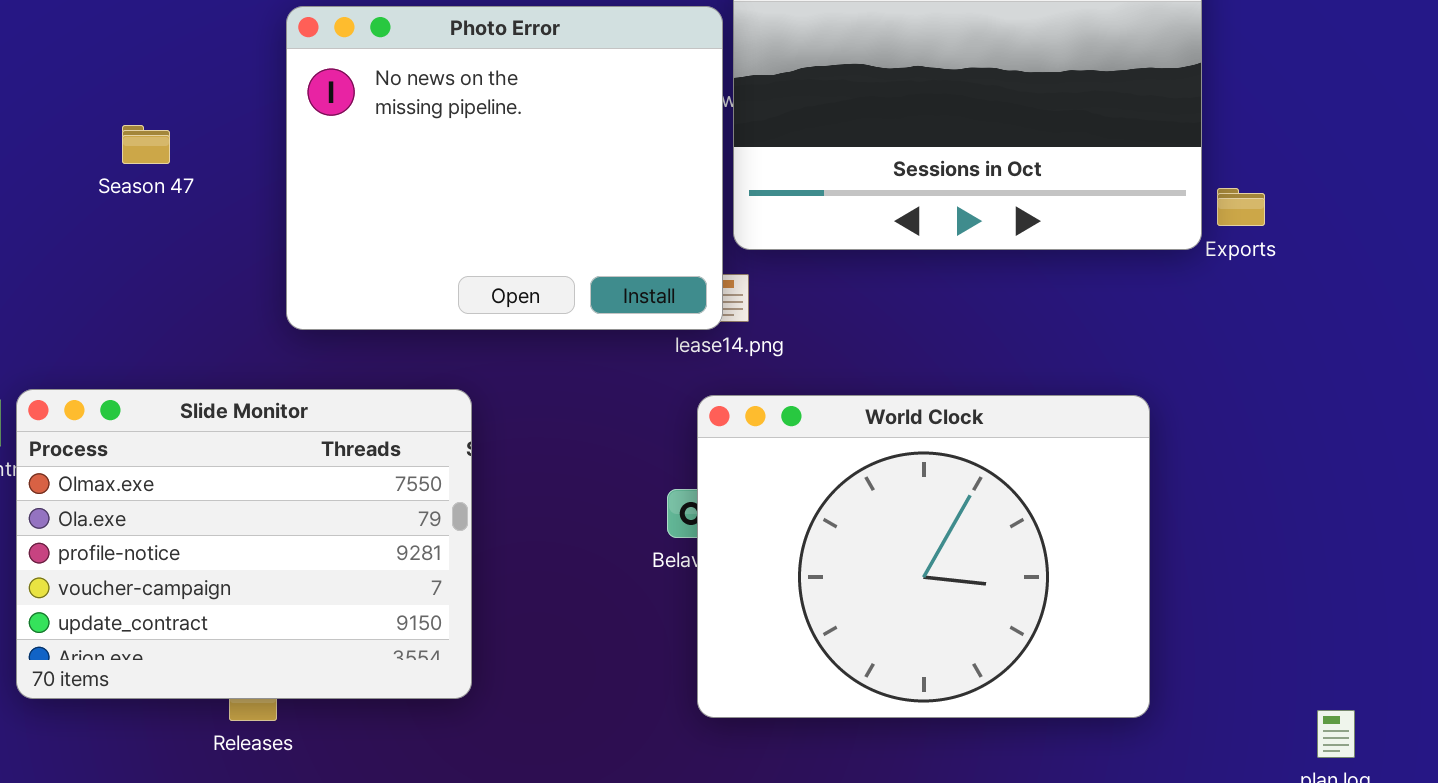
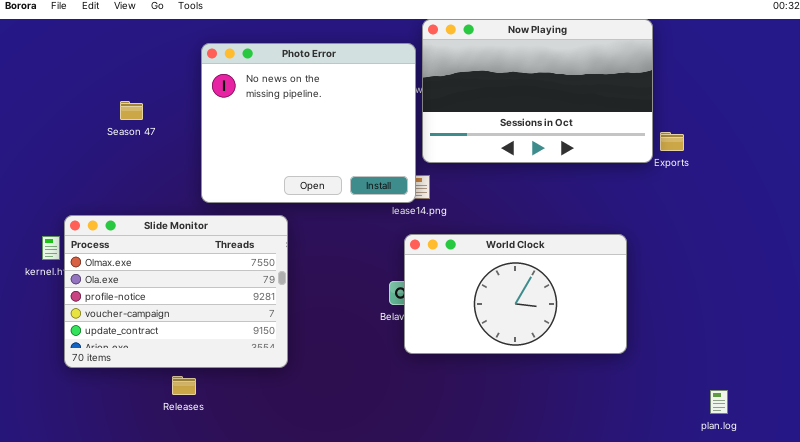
Slide Monitor: [16,389,472,699] -> [64,215,288,368], moved
World Clock: [697,395,1150,718] -> [404,234,627,354], resized

